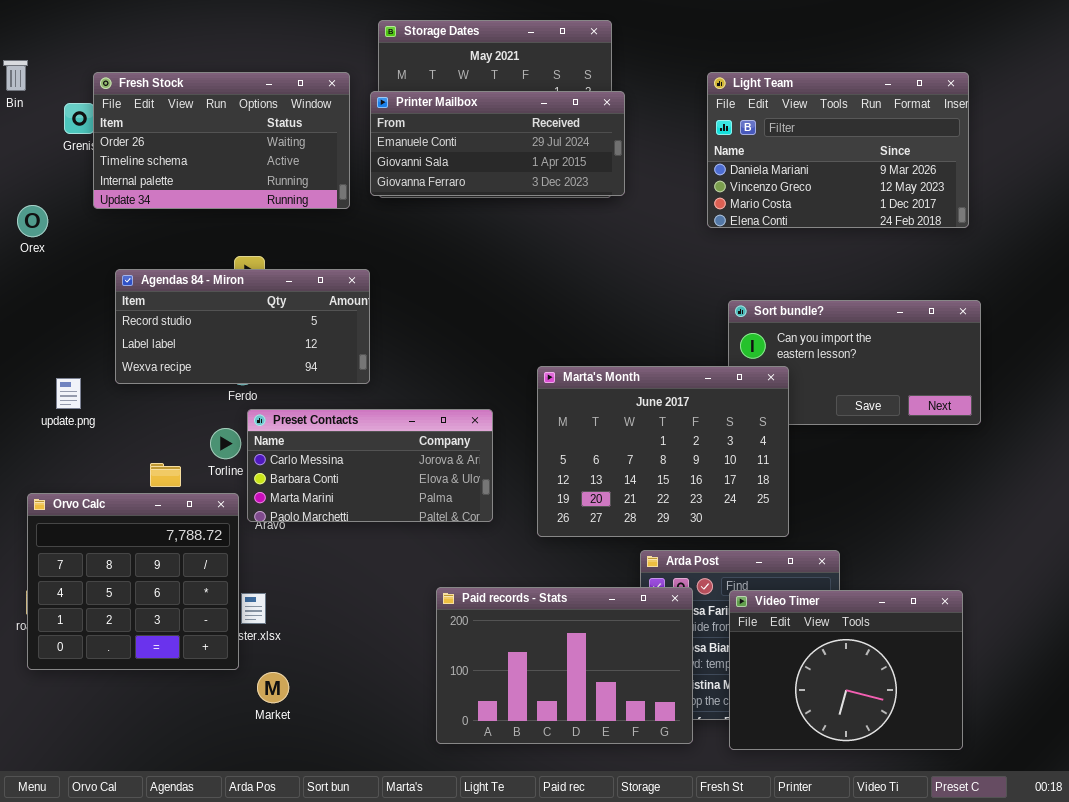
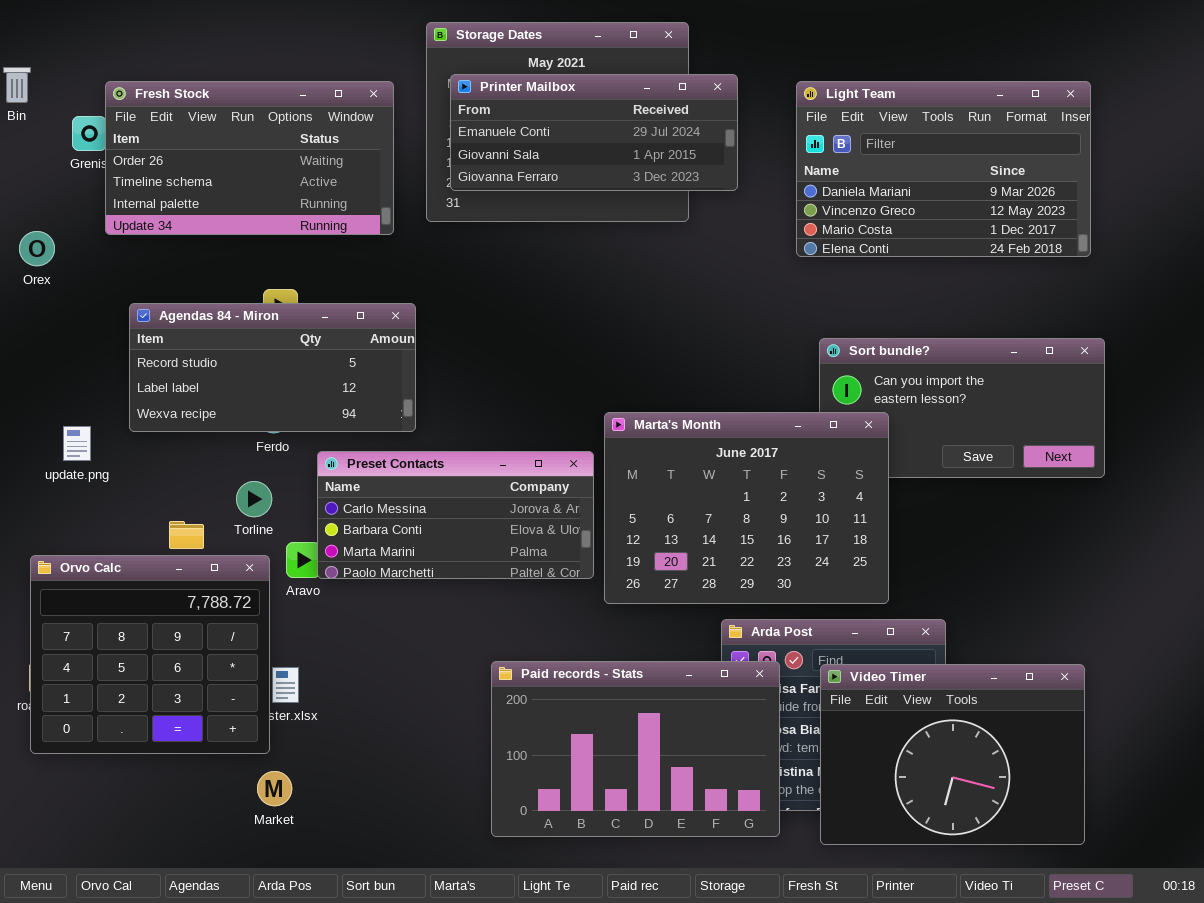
Printer Mailbox: [370,91,625,196] -> [450,74,738,191], moved
Preset Contacts: [247,409,493,522] -> [317,451,594,579], moved
Market: [257,672,289,703] -> [257,771,292,806], moved

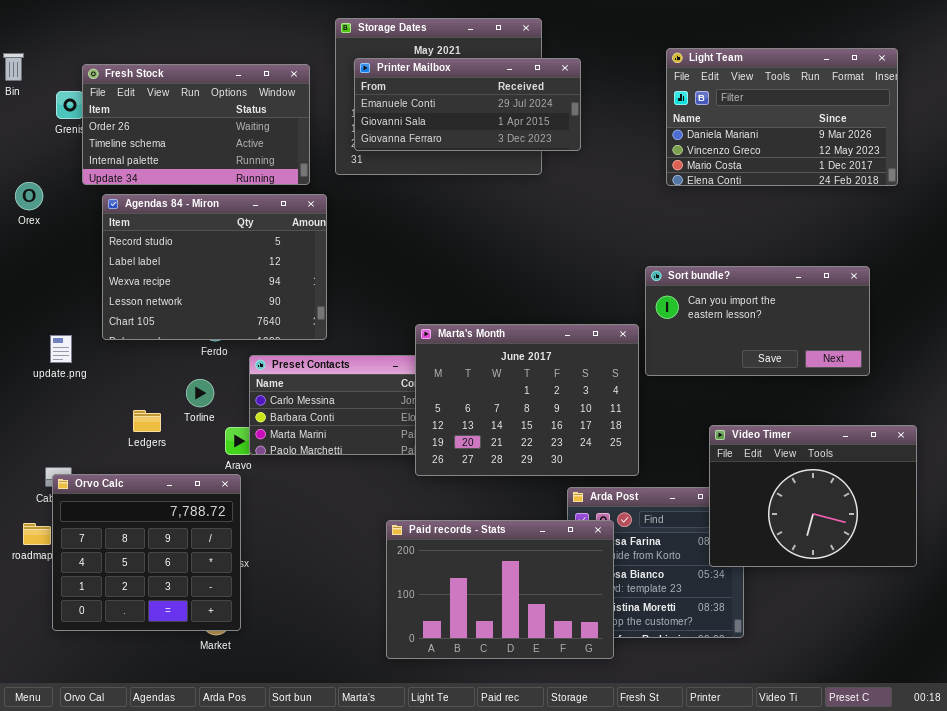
Light Team: [796,81,1091,257] -> [666,48,898,186], moved
Agendas 84 - Miron: [129,303,416,432] -> [102,194,327,340], resized
Marta's Month: [604,412,889,604] -> [415,324,639,476], moved
Orvo Calc: [30,555,270,754] -> [52,474,241,631], moved
Video Timer: [820,664,1085,845] -> [709,425,917,567], moved

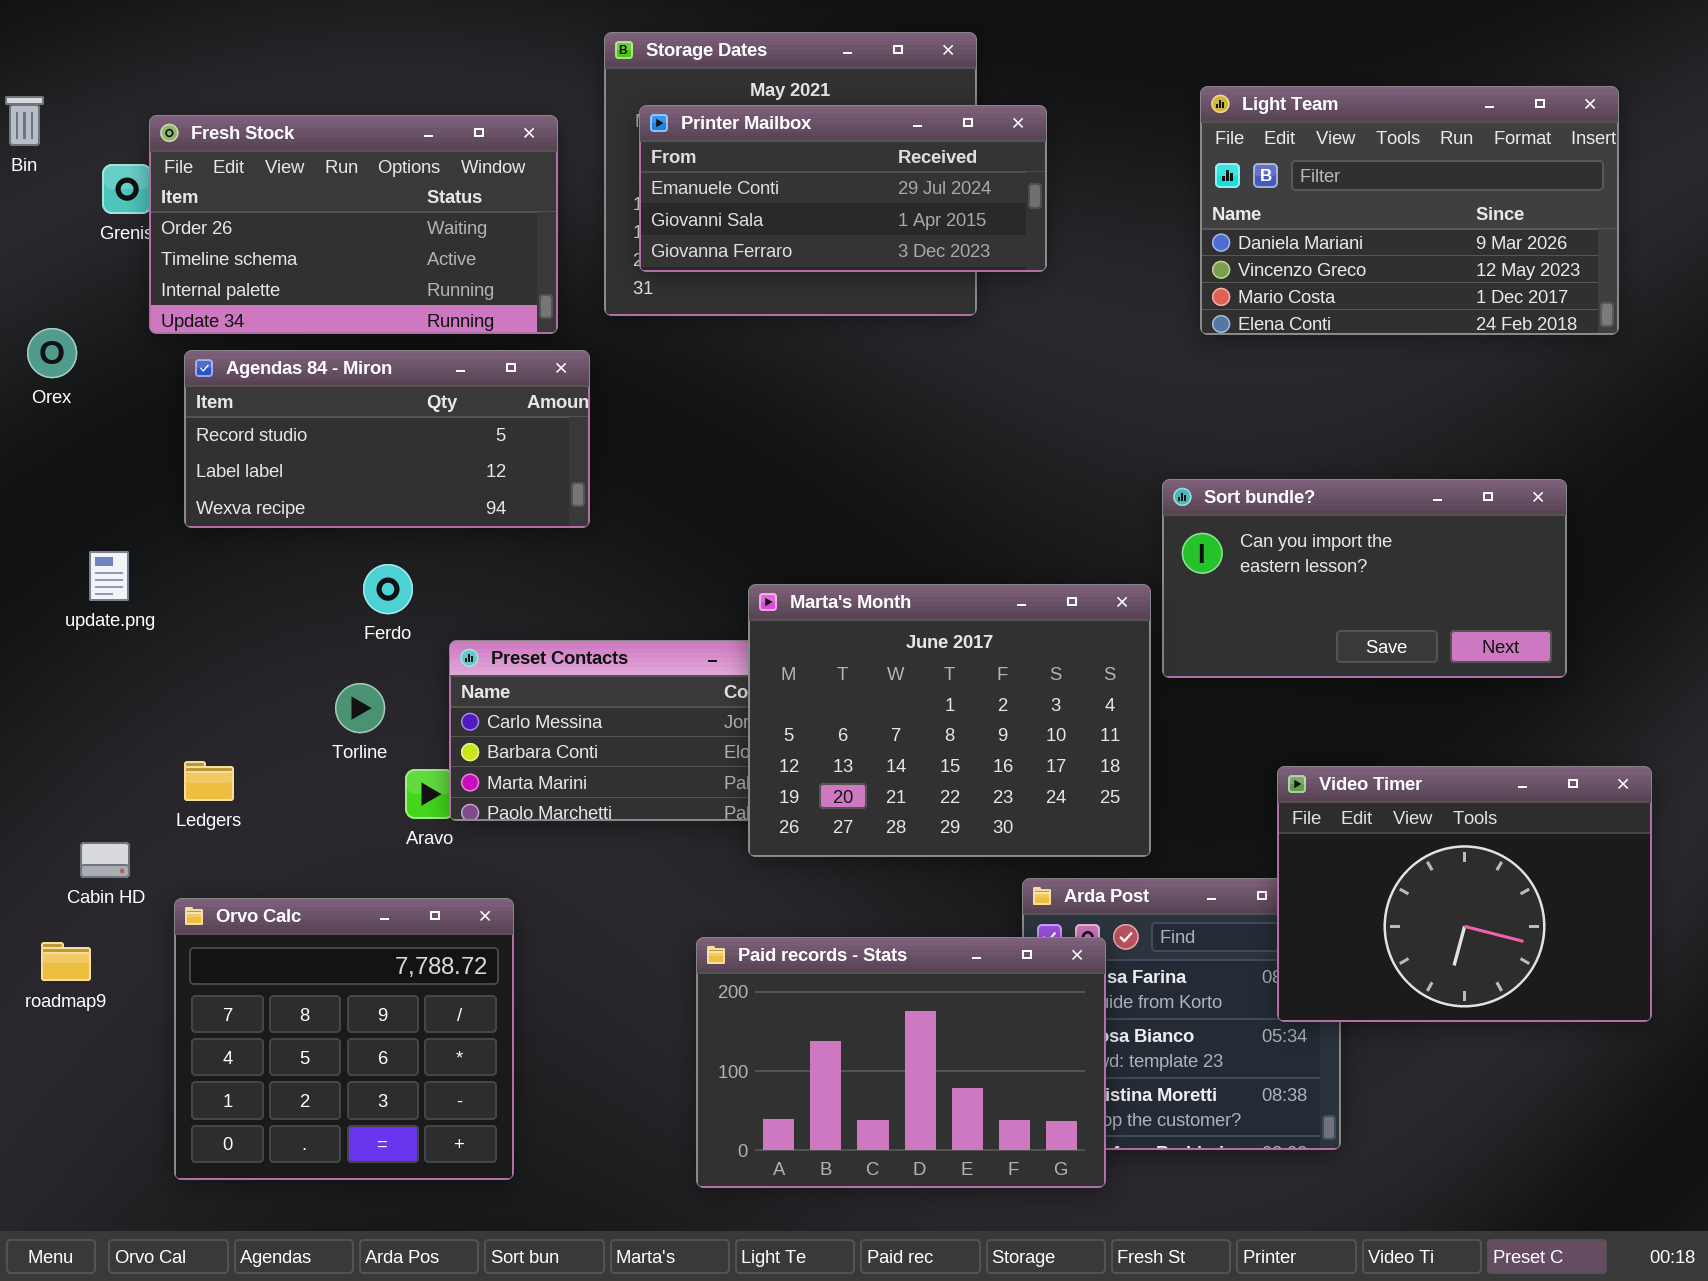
Agendas 84 - Miron: [102,194,327,340] -> [184,350,590,528], resized
update.png: [50,335,72,363] -> [89,551,129,601], moved
Ledgers: [133,410,161,432] -> [184,761,234,801], moved
Orvo Calc: [52,474,241,631] -> [174,898,514,1180], moved

